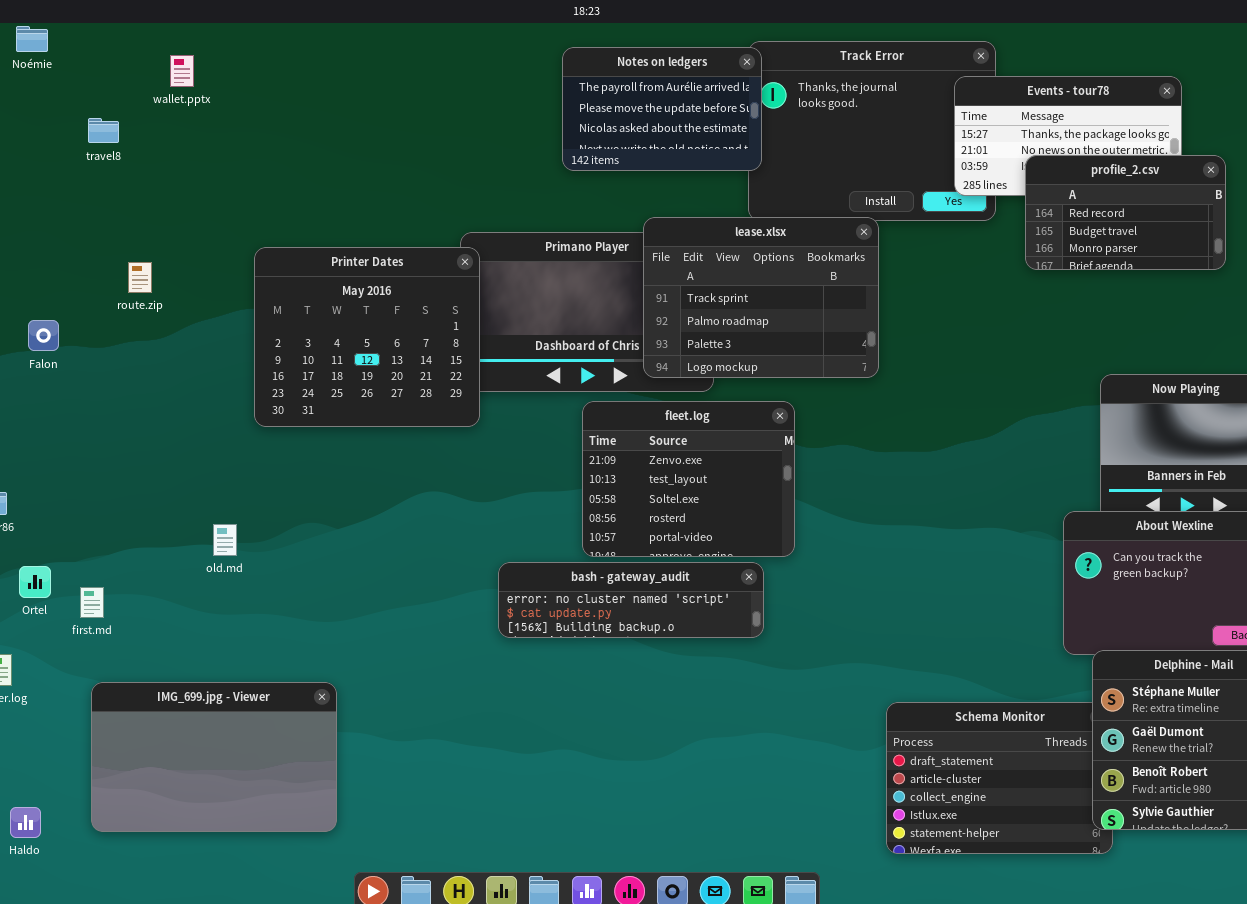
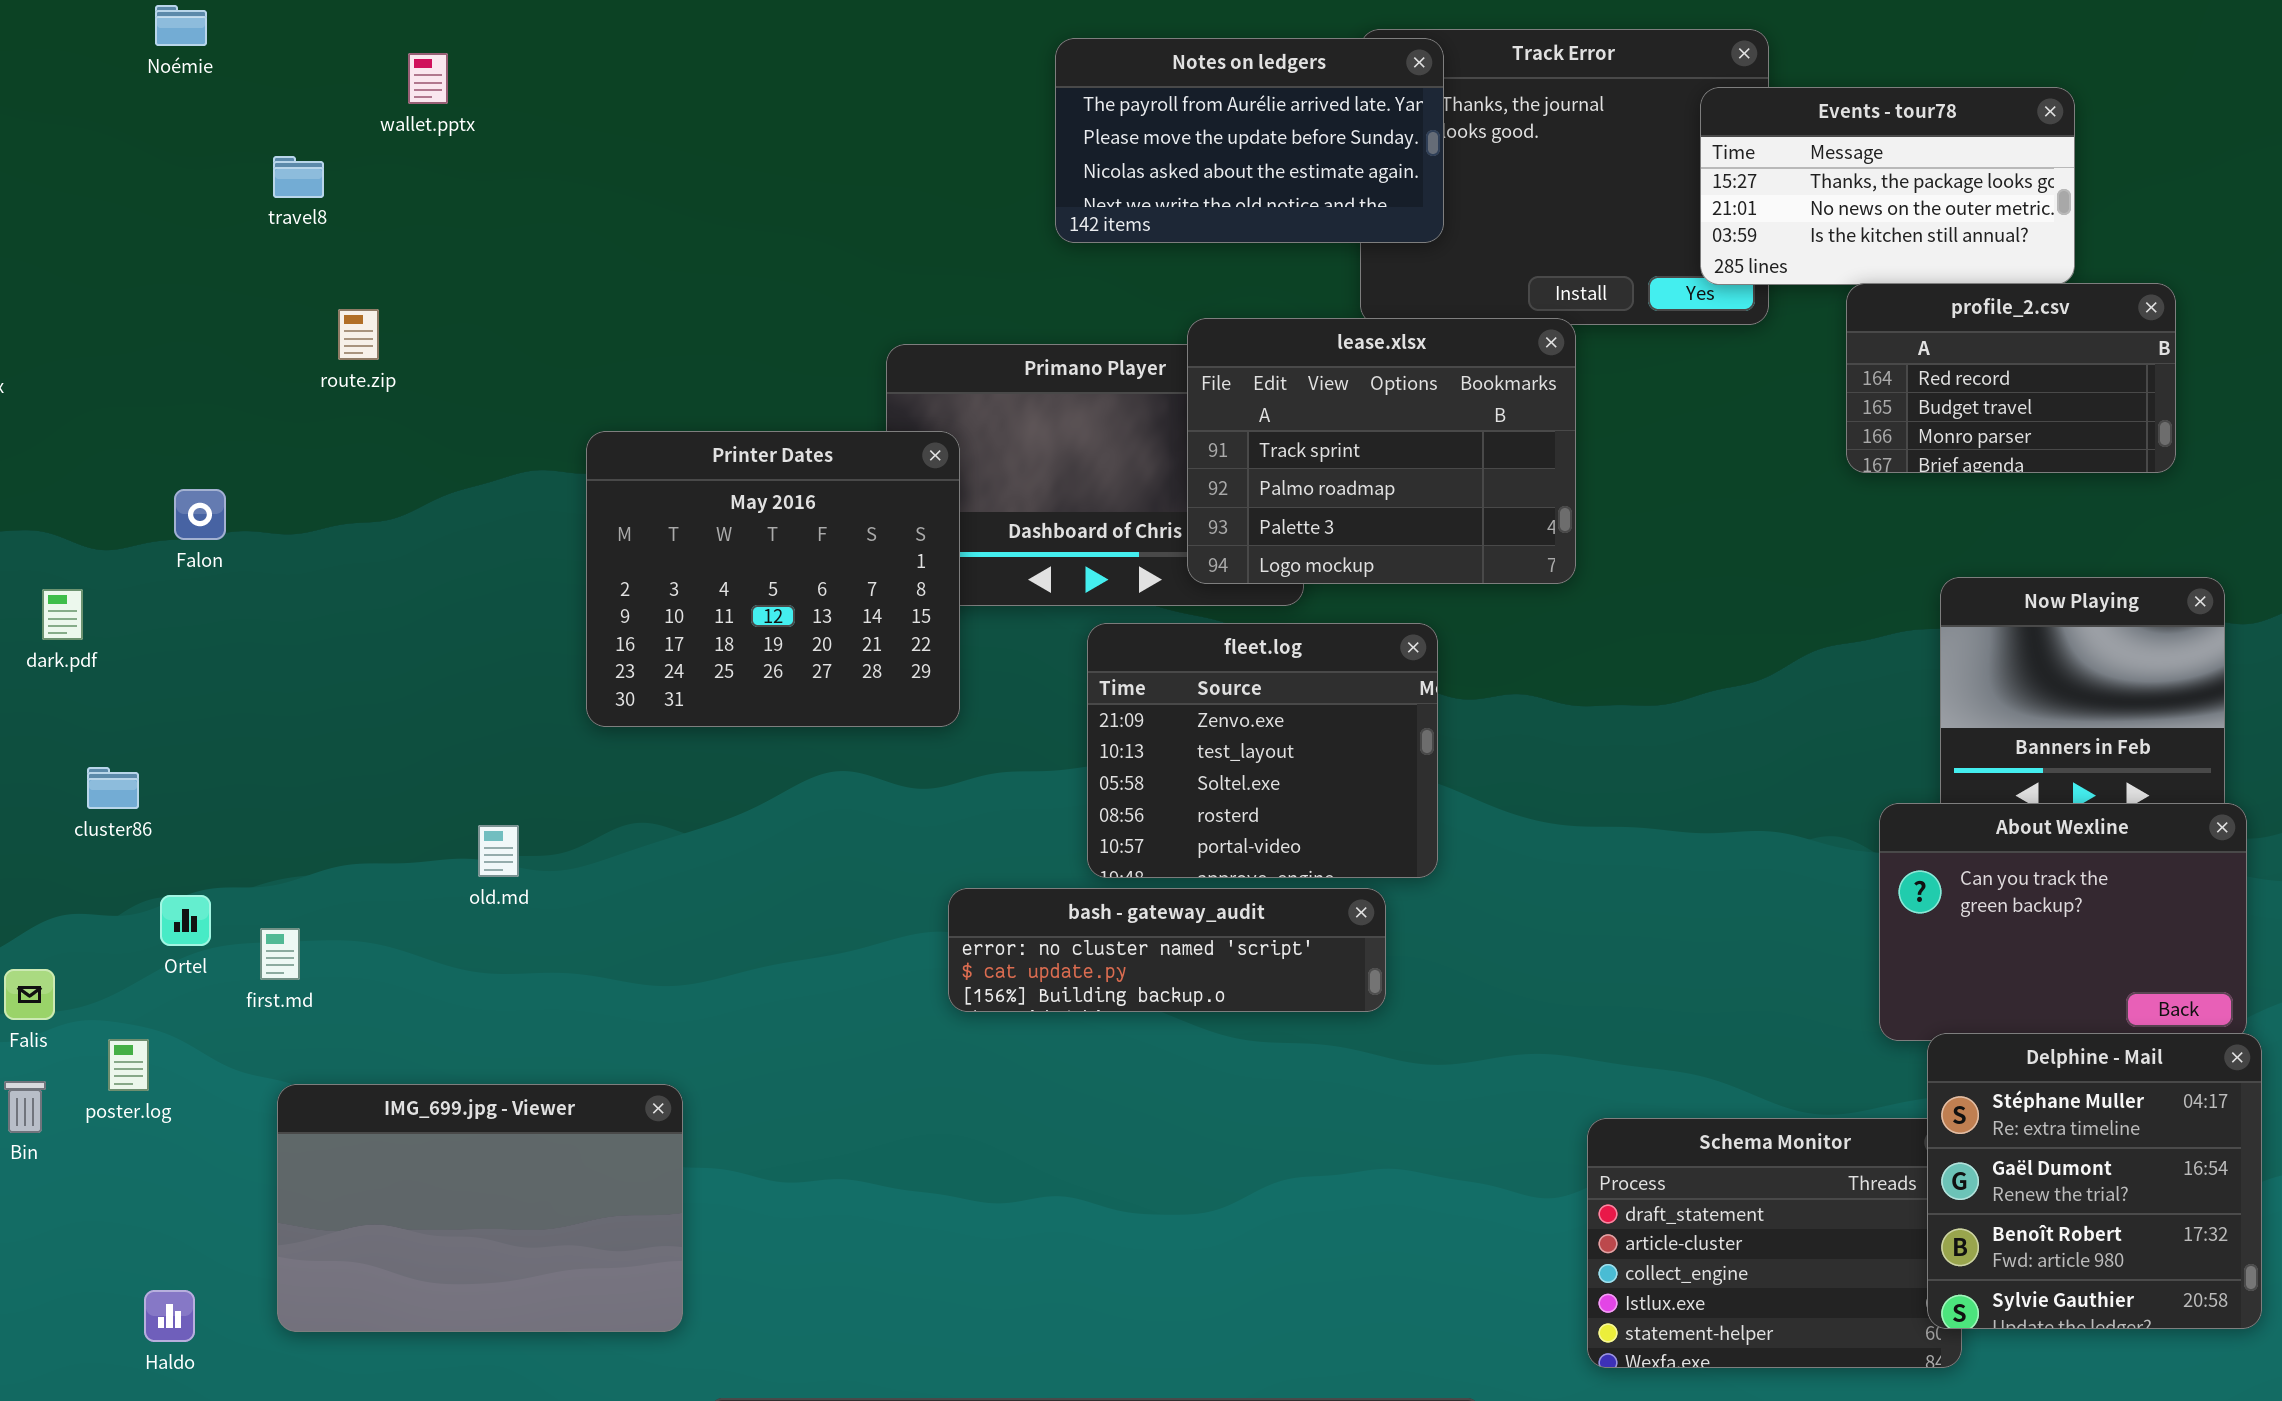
Notes on ledgers: [562,47,762,171] -> [1055,38,1444,243], resized
profile_2.csv: [1025,155,1226,270] -> [1846,283,2176,473], moved
Printer Dates: [254,247,480,427] -> [586,431,960,727], moved
route.zip: [128,262,152,293] -> [338,309,379,360], moved

